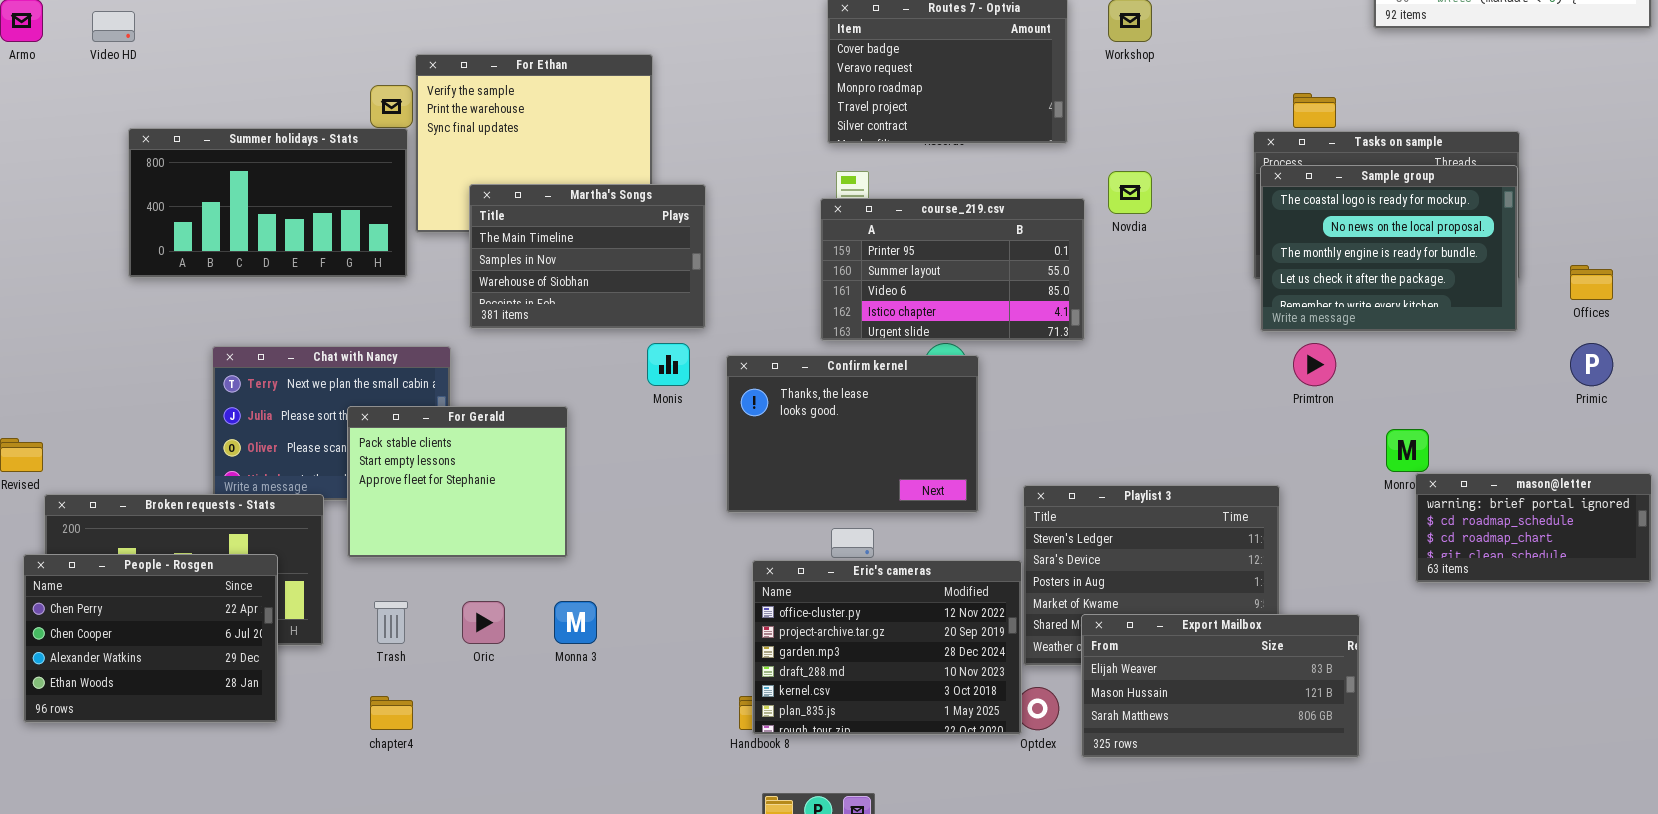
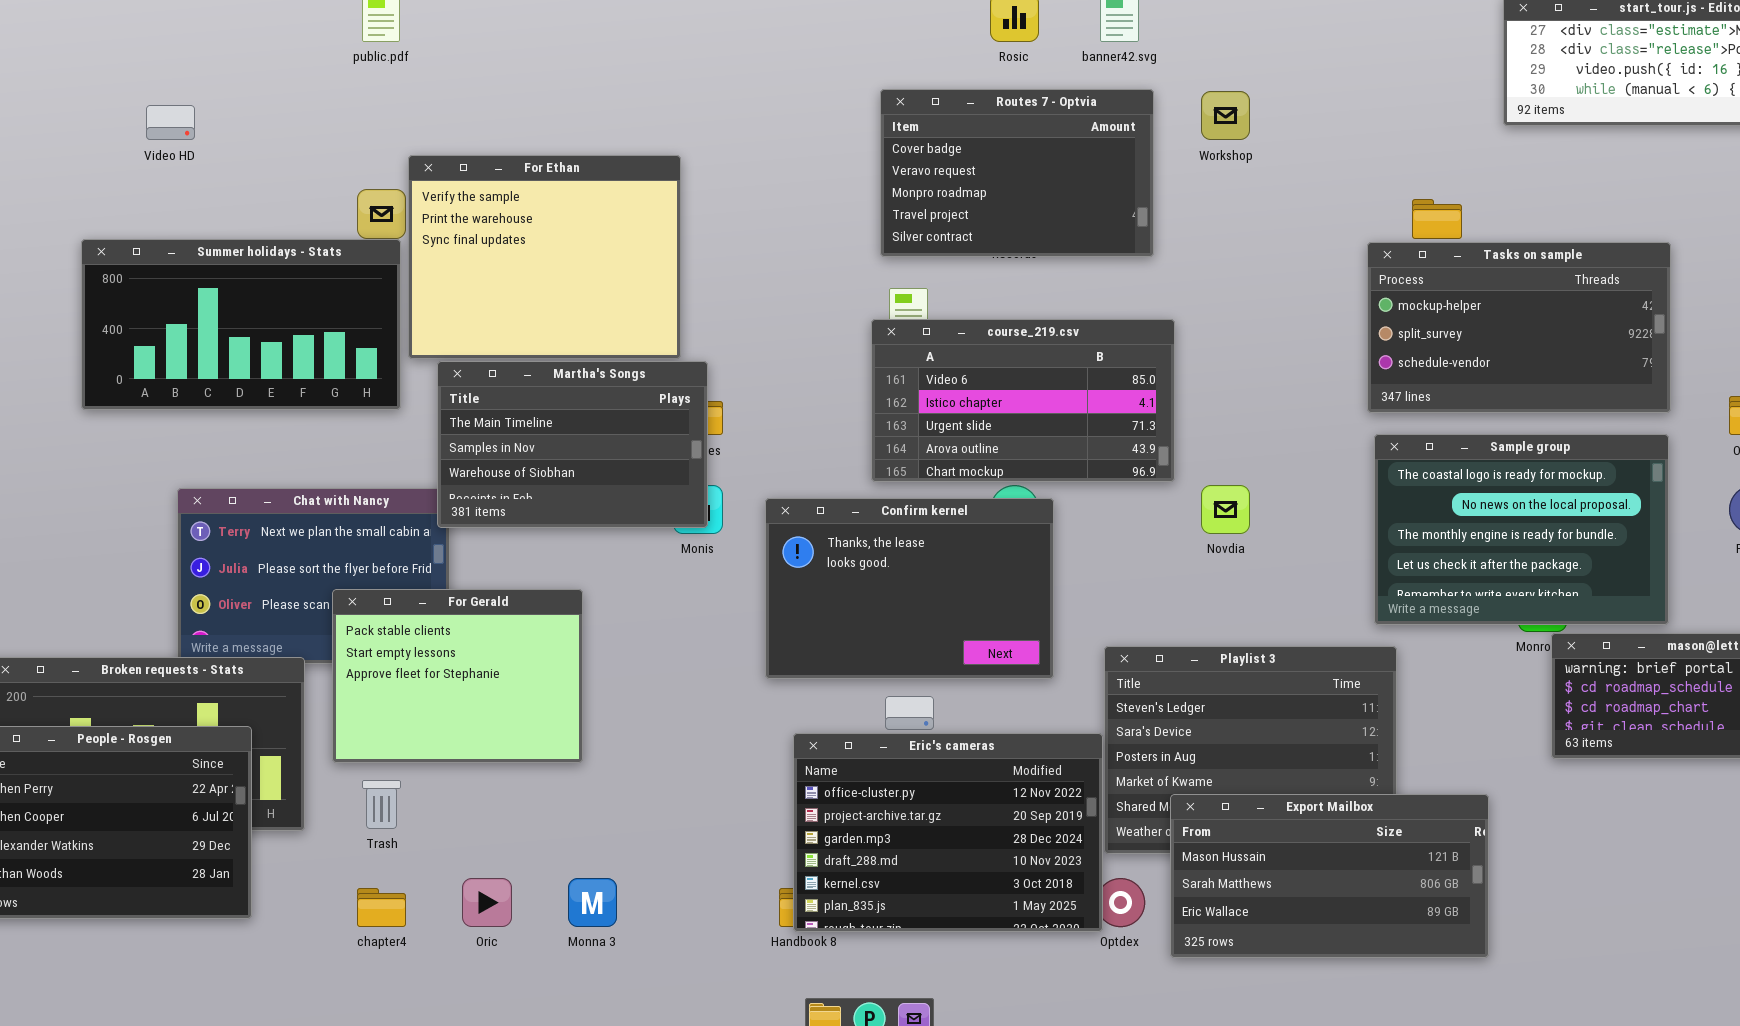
Video HD: [92,11,135,42] -> [146,105,195,140], moved
Sample group: [1260,165,1518,332] -> [1374,434,1669,625], moved
Novdia: [1108,171,1152,214] -> [1201,485,1250,534], moved
Martha's Songs: [469,184,706,329] -> [437,361,708,528], moved
course_219.csv: [820,198,1085,341] -> [871,319,1175,482], scrolled down 2 rows
For Gerald: [347,406,568,558] -> [332,589,583,763], moved
Oric: [462,601,505,644] -> [462,878,512,927], moved
Monna 3: [554,601,597,644] -> [568,878,617,927], moved
Export Mailbox: [1081,614,1360,758] -> [1170,794,1489,958], scrolled down 1 row

